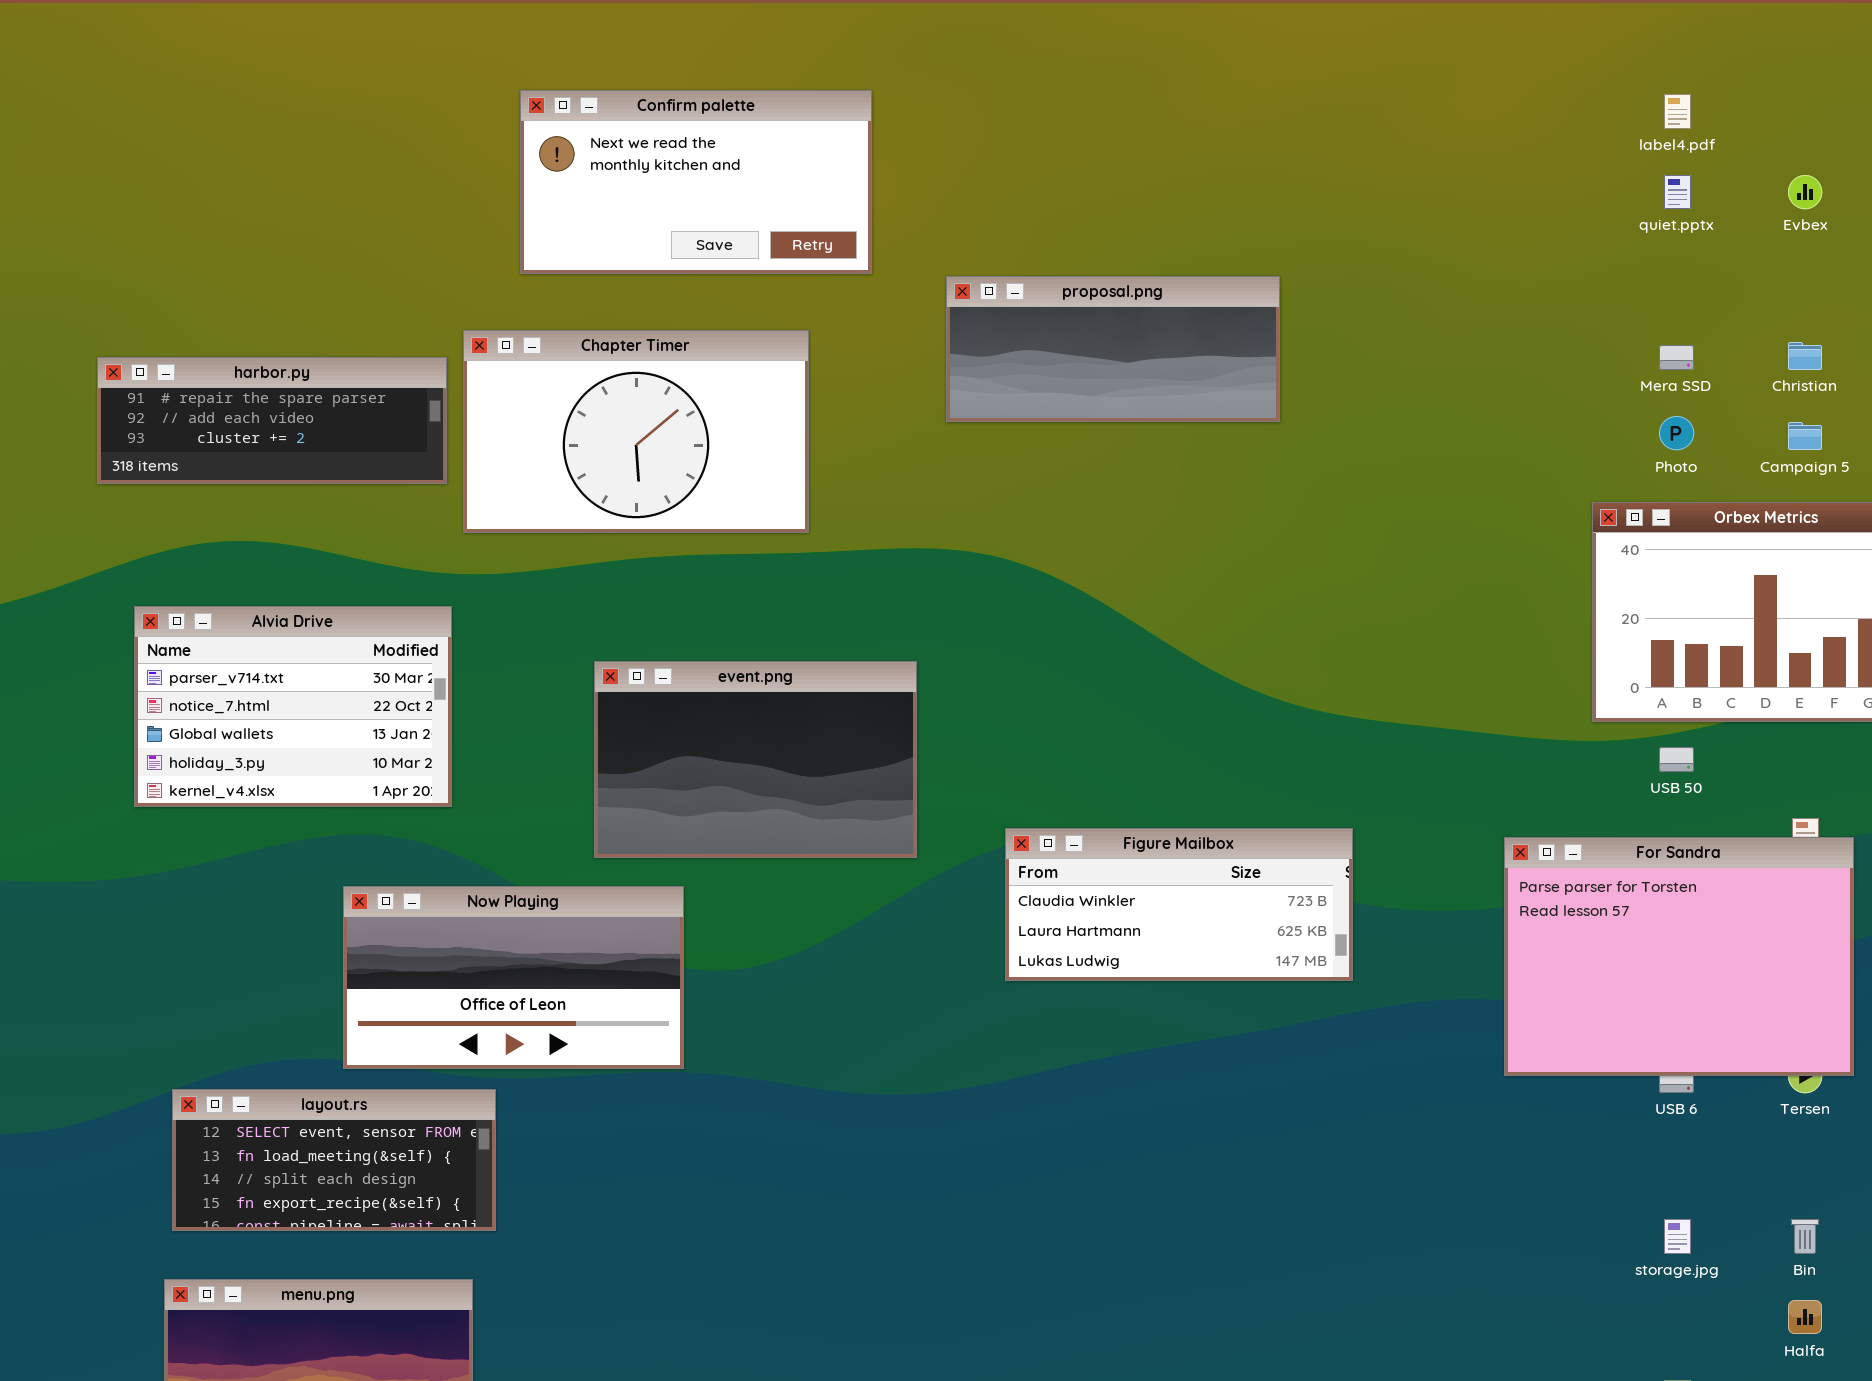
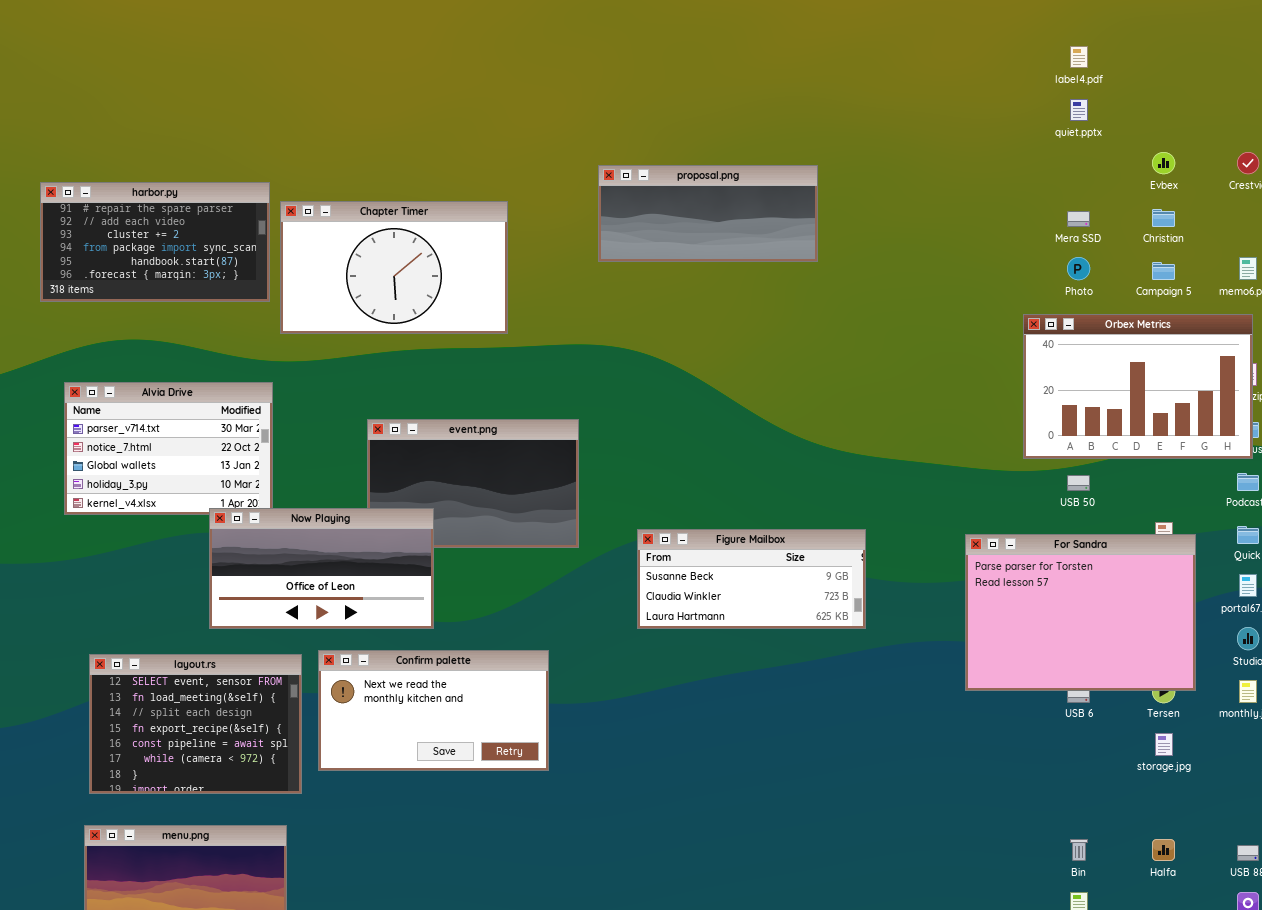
Confirm palette: [520,90,872,274] -> [318,650,549,771], moved
Evbex: [1788,175,1822,209] -> [1152,152,1175,174], moved
harbor.py: [97,357,447,484] -> [40,182,270,302], resized
Figure Mailbox: [1005,828,1353,981] -> [637,529,866,629], scrolled up 1 row
Now Playing: [343,886,684,1069] -> [209,508,434,629], moved
layout.rs: [172,1089,496,1231] -> [89,654,302,794], resized
storage.jpg: [1664,1219,1691,1254] -> [1155,733,1173,756], moved
Bin: [1791,1219,1819,1254] -> [1070,839,1088,861], moved

